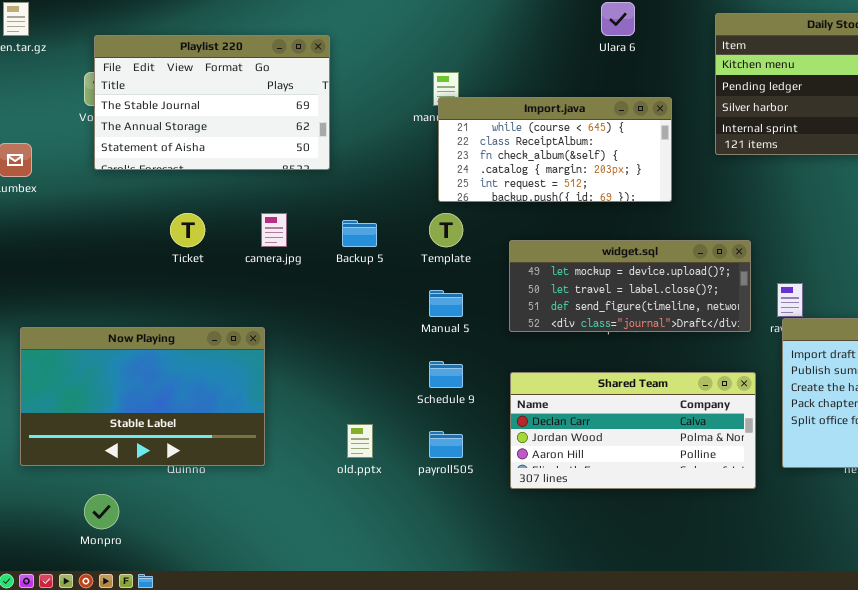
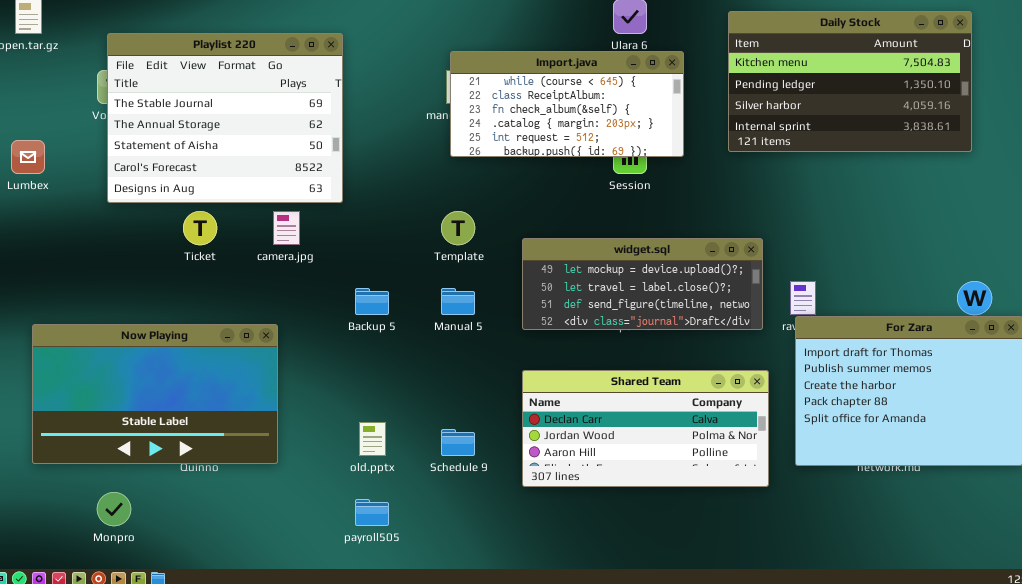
Playlist 220: [94,35,330,170] -> [107,33,343,203], resized
Import.java: [438,97,672,202] -> [450,51,684,157], moved
Backup 5: [342,220,377,247] -> [355,288,389,315], moved
Schedule 9: [429,361,463,388] -> [441,429,475,456], moved
payroll505: [429,431,463,458] -> [355,499,389,526], moved

